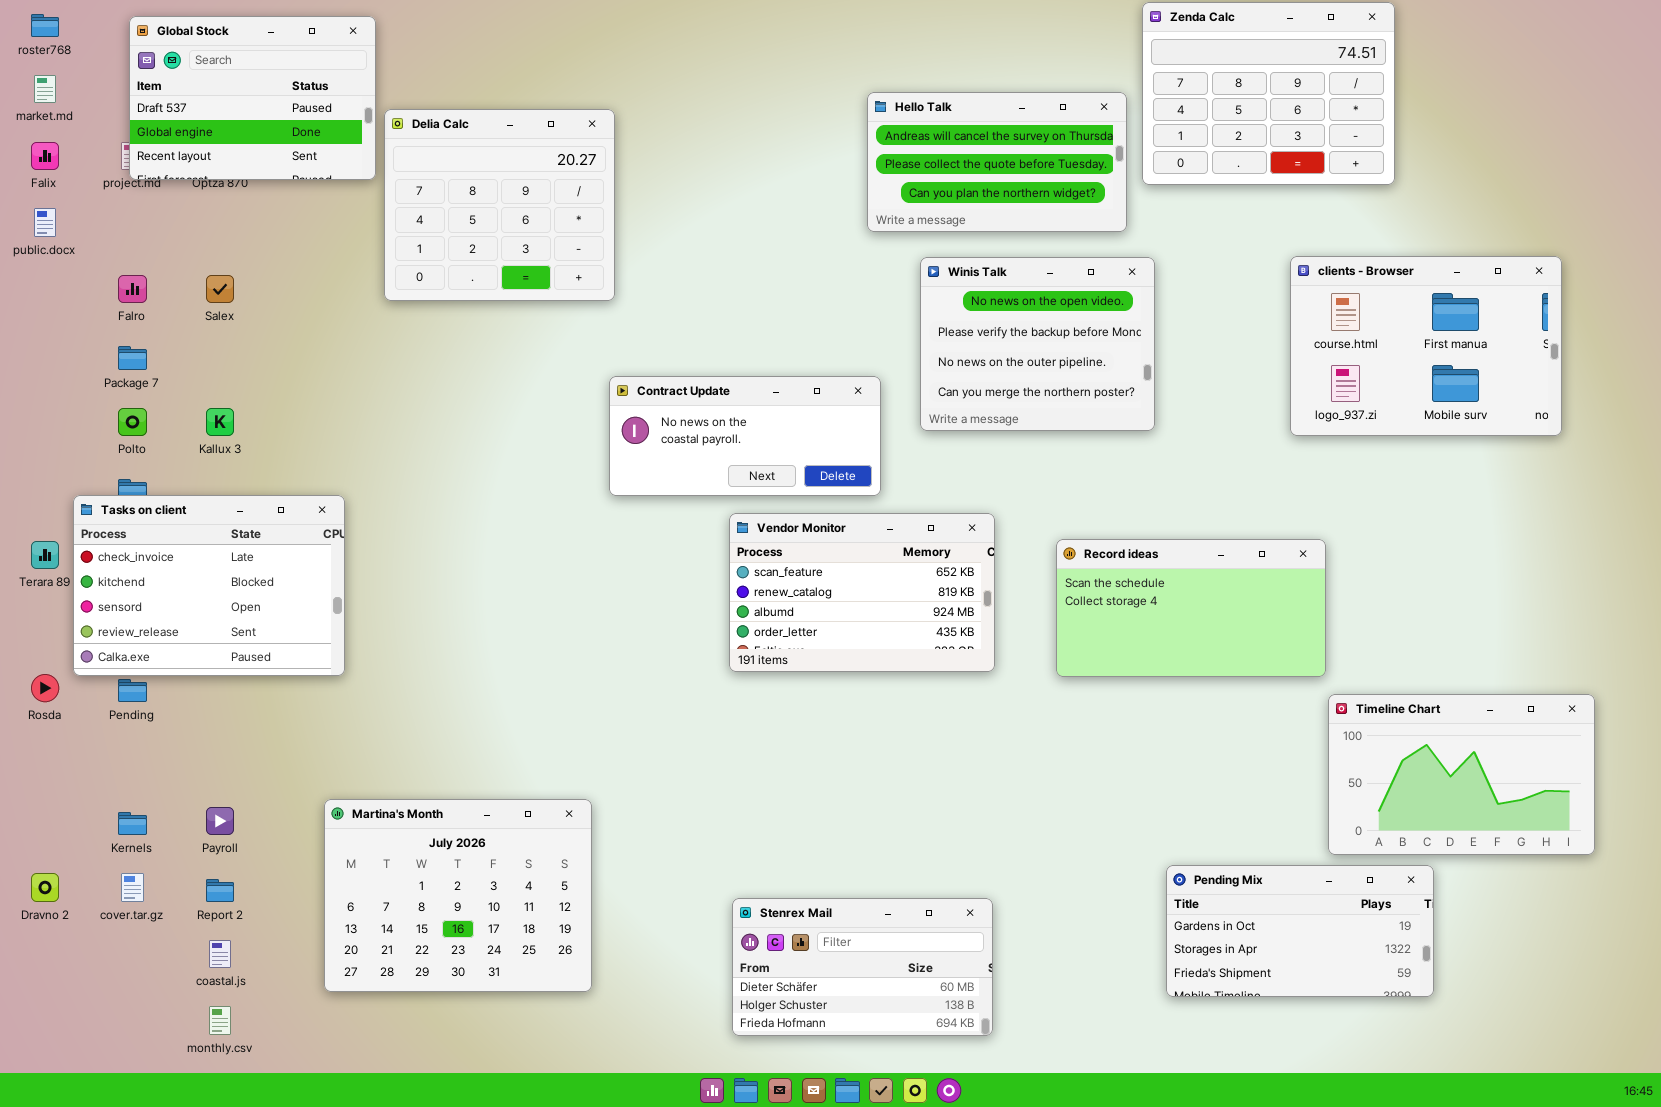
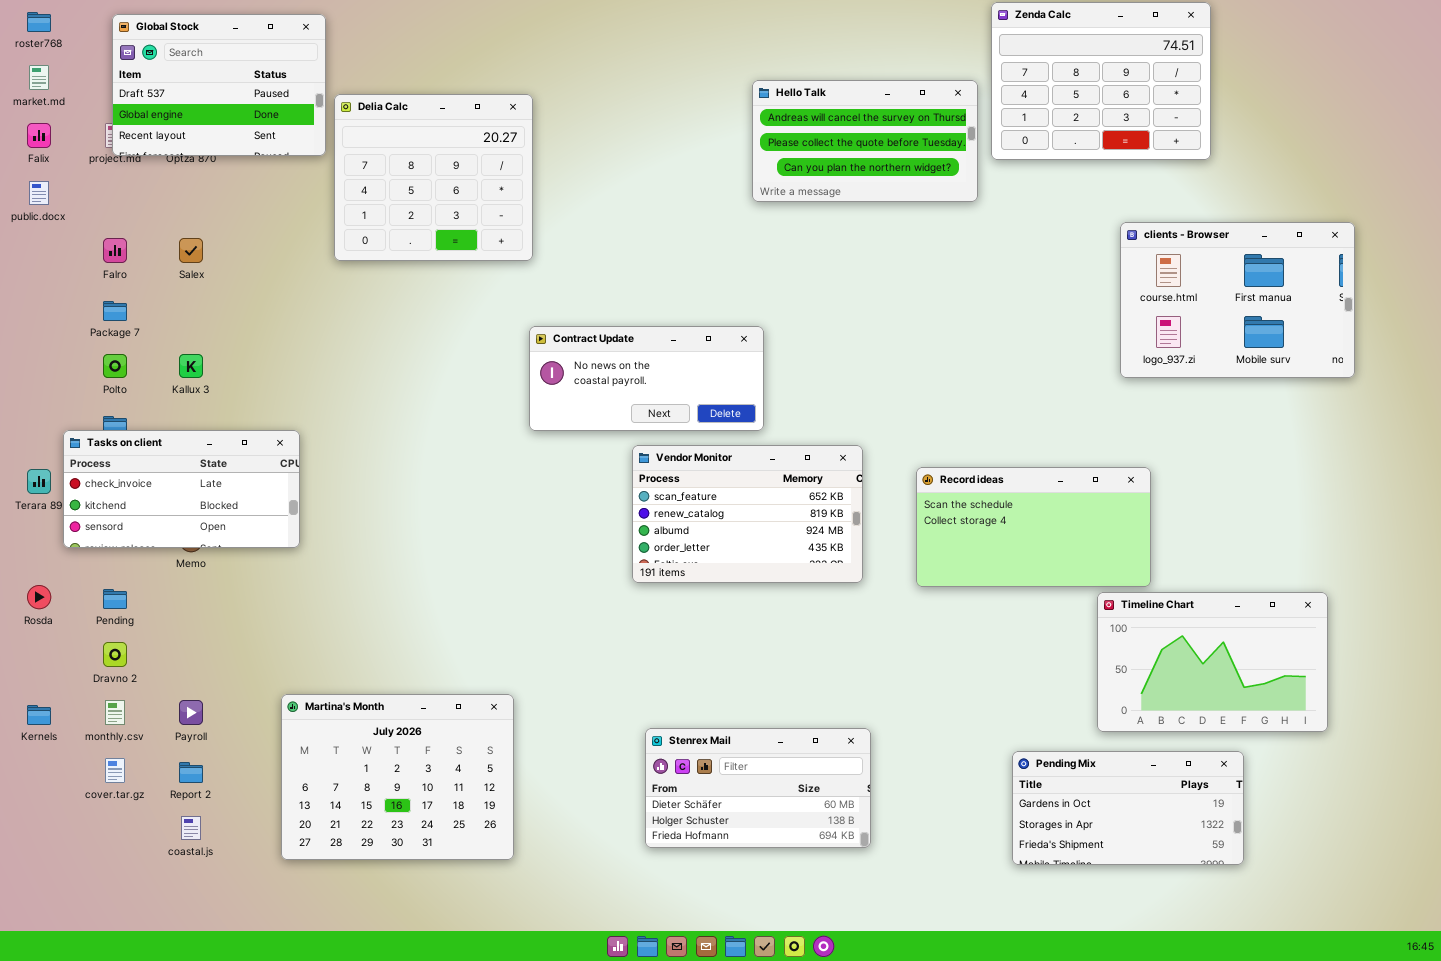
Winis Talk: [920,257,1155,431] -> none, closed
Tasks on client: [73,495,345,676] -> [63,430,300,548], resized
Timeline Chart: [1328,694,1595,855] -> [1097,592,1328,732], moved
Kernels: [118,812,147,835] -> [27,705,51,725], moved
Dravno 2: [31,873,59,902] -> [103,642,127,667], moved
Stenrex Mail: [732,898,993,1036] -> [645,728,871,848], moved
monthly.csv: [209,1006,231,1035] -> [105,700,125,725], moved

